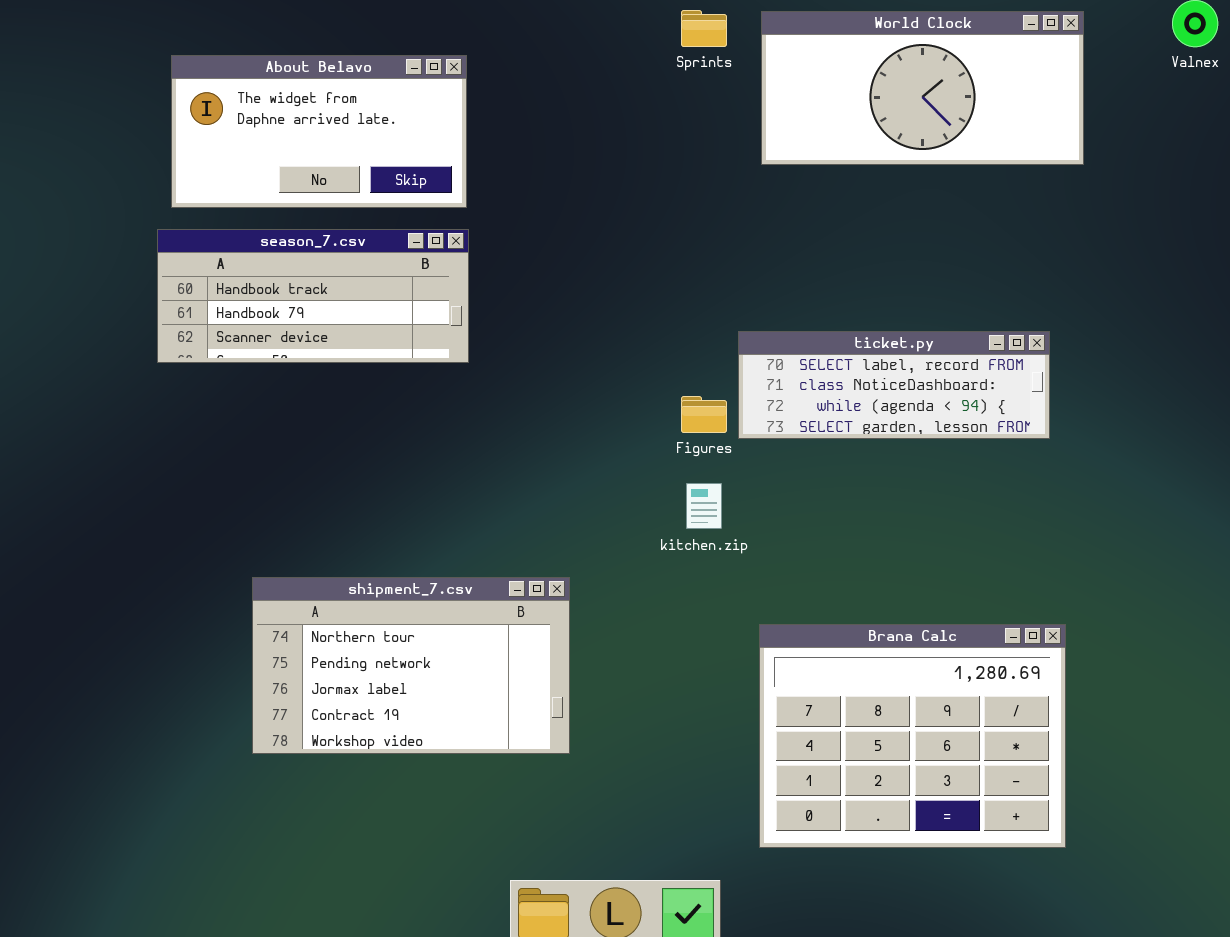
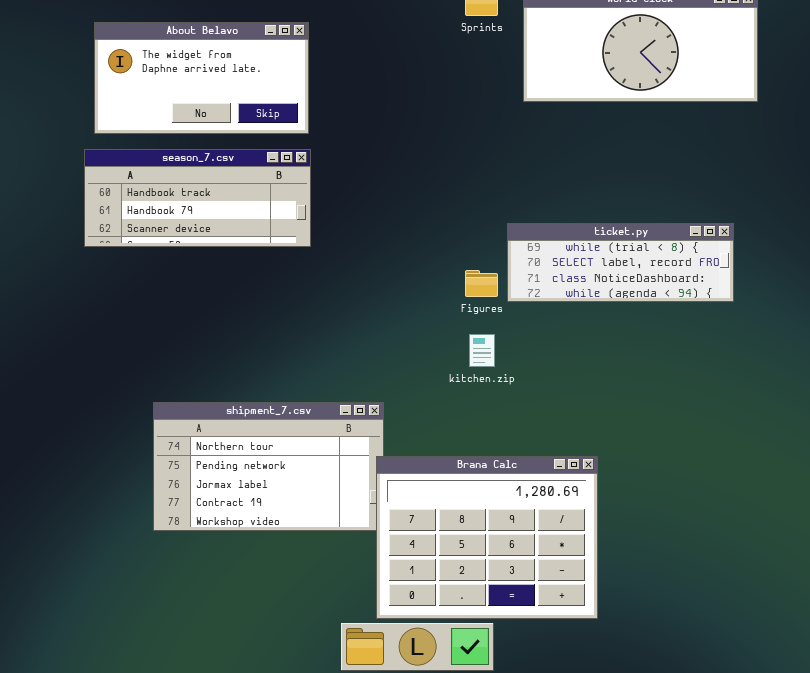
ticket.py: [738,331,1050,439] -> [507,223,734,302], scrolled up 1 row
Brana Calc: [759,624,1066,848] -> [376,456,598,619], moved

